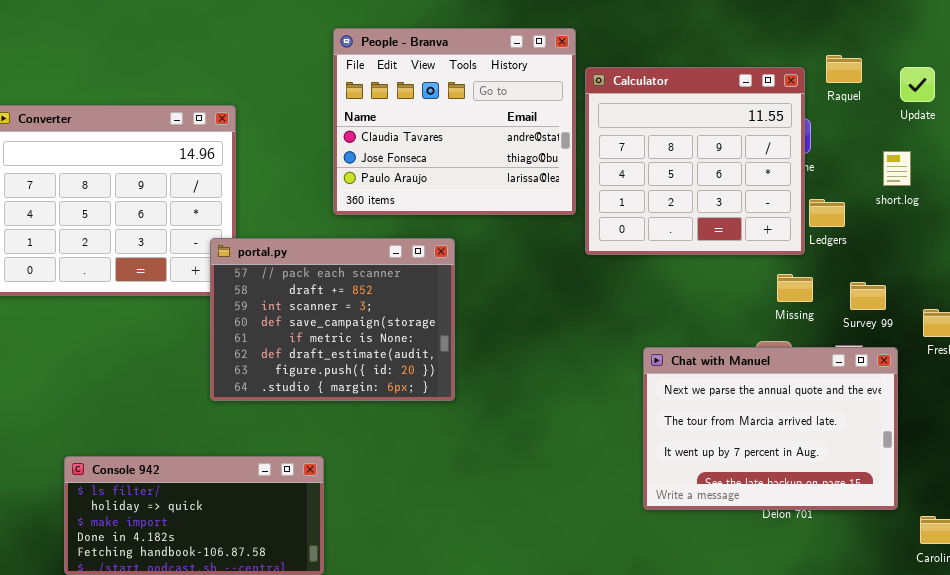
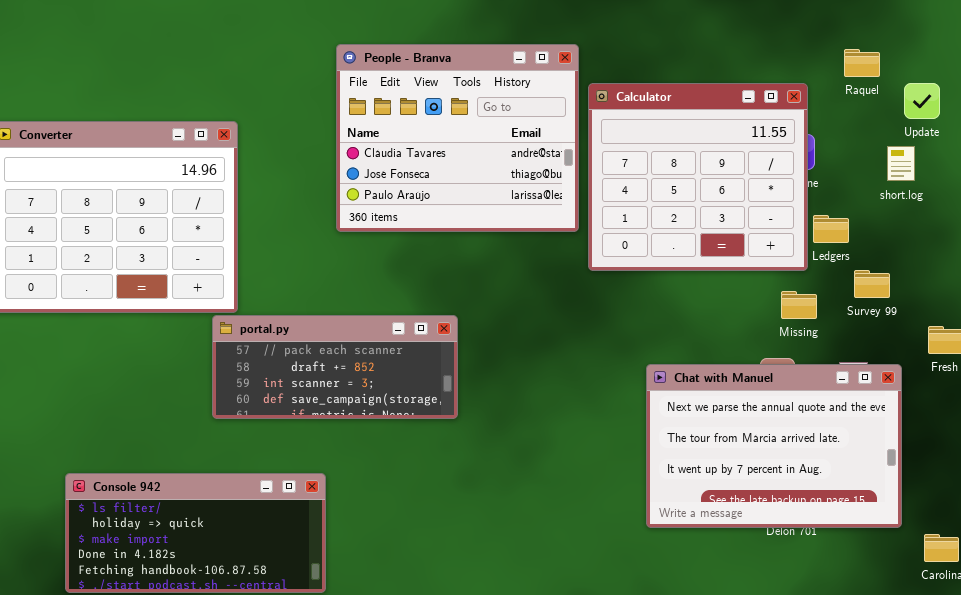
Raquel: [826,55,862,83] -> [844,49,880,77], moved
short.log: [883,151,911,186] -> [887,146,915,181], moved
portal.py: [210,238,455,401] -> [212,315,458,419], resized
Survey 99: [850,282,886,310] -> [854,270,890,298], moved

